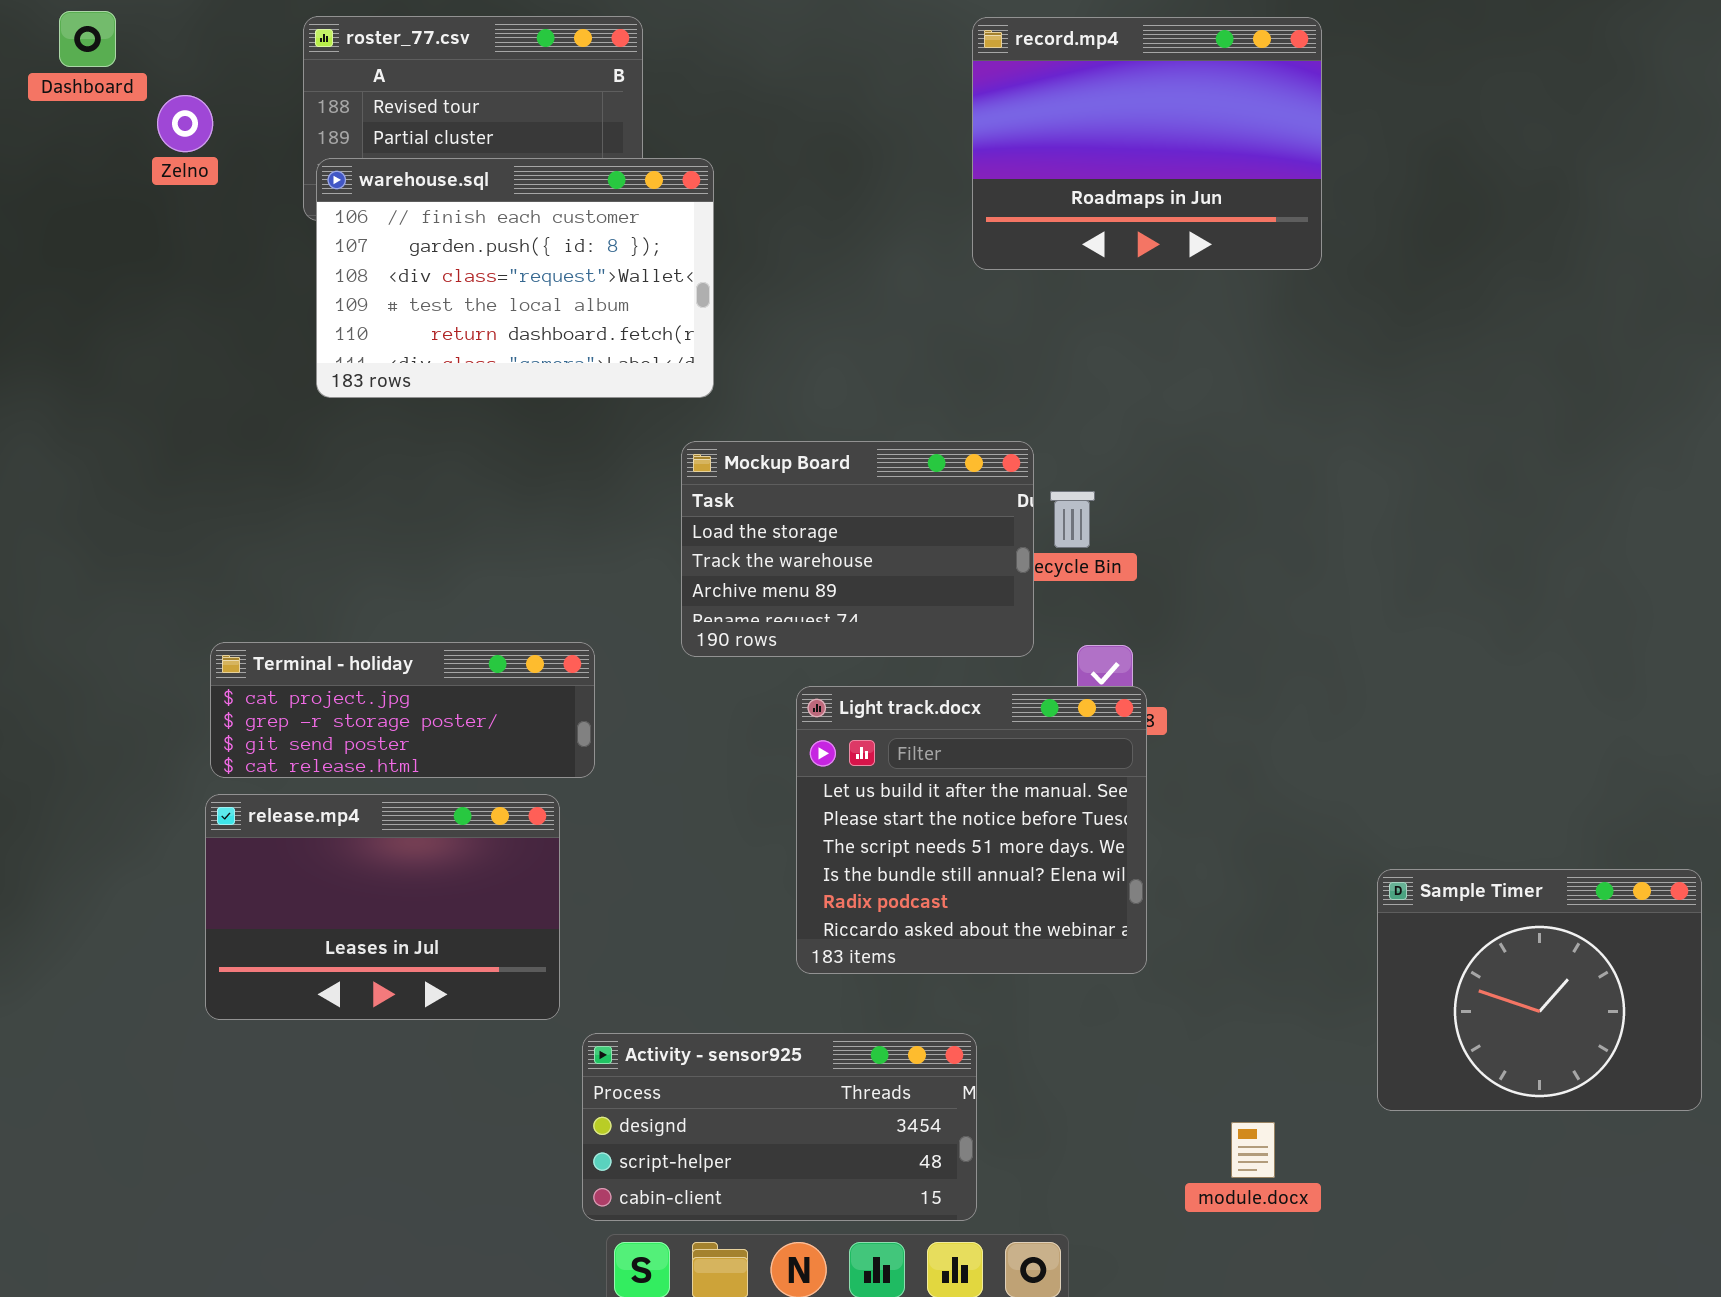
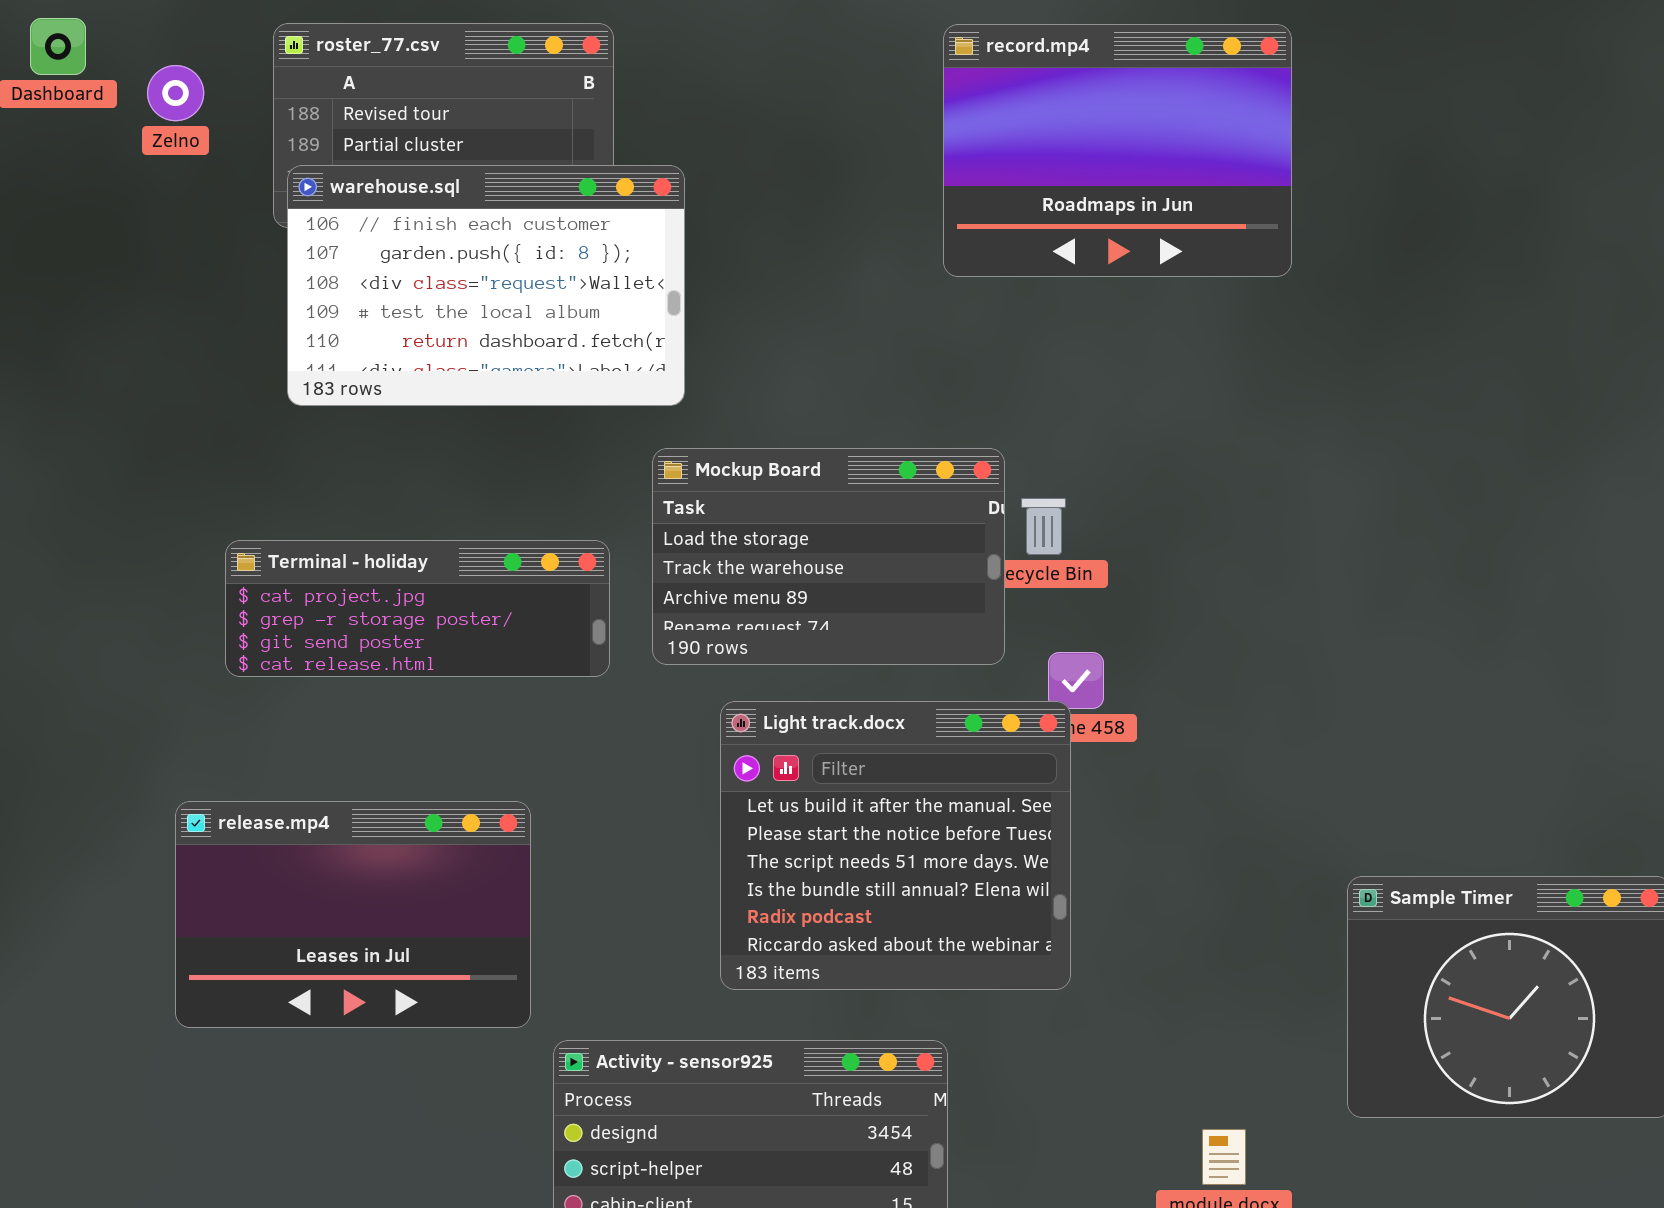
Zelno: [157,95,213,152] -> [147,65,204,121], moved
Terminal - holiday: [210,642,595,778] -> [225,540,610,677], moved
Light track.docx: [796,686,1147,974] -> [720,701,1071,990], moved

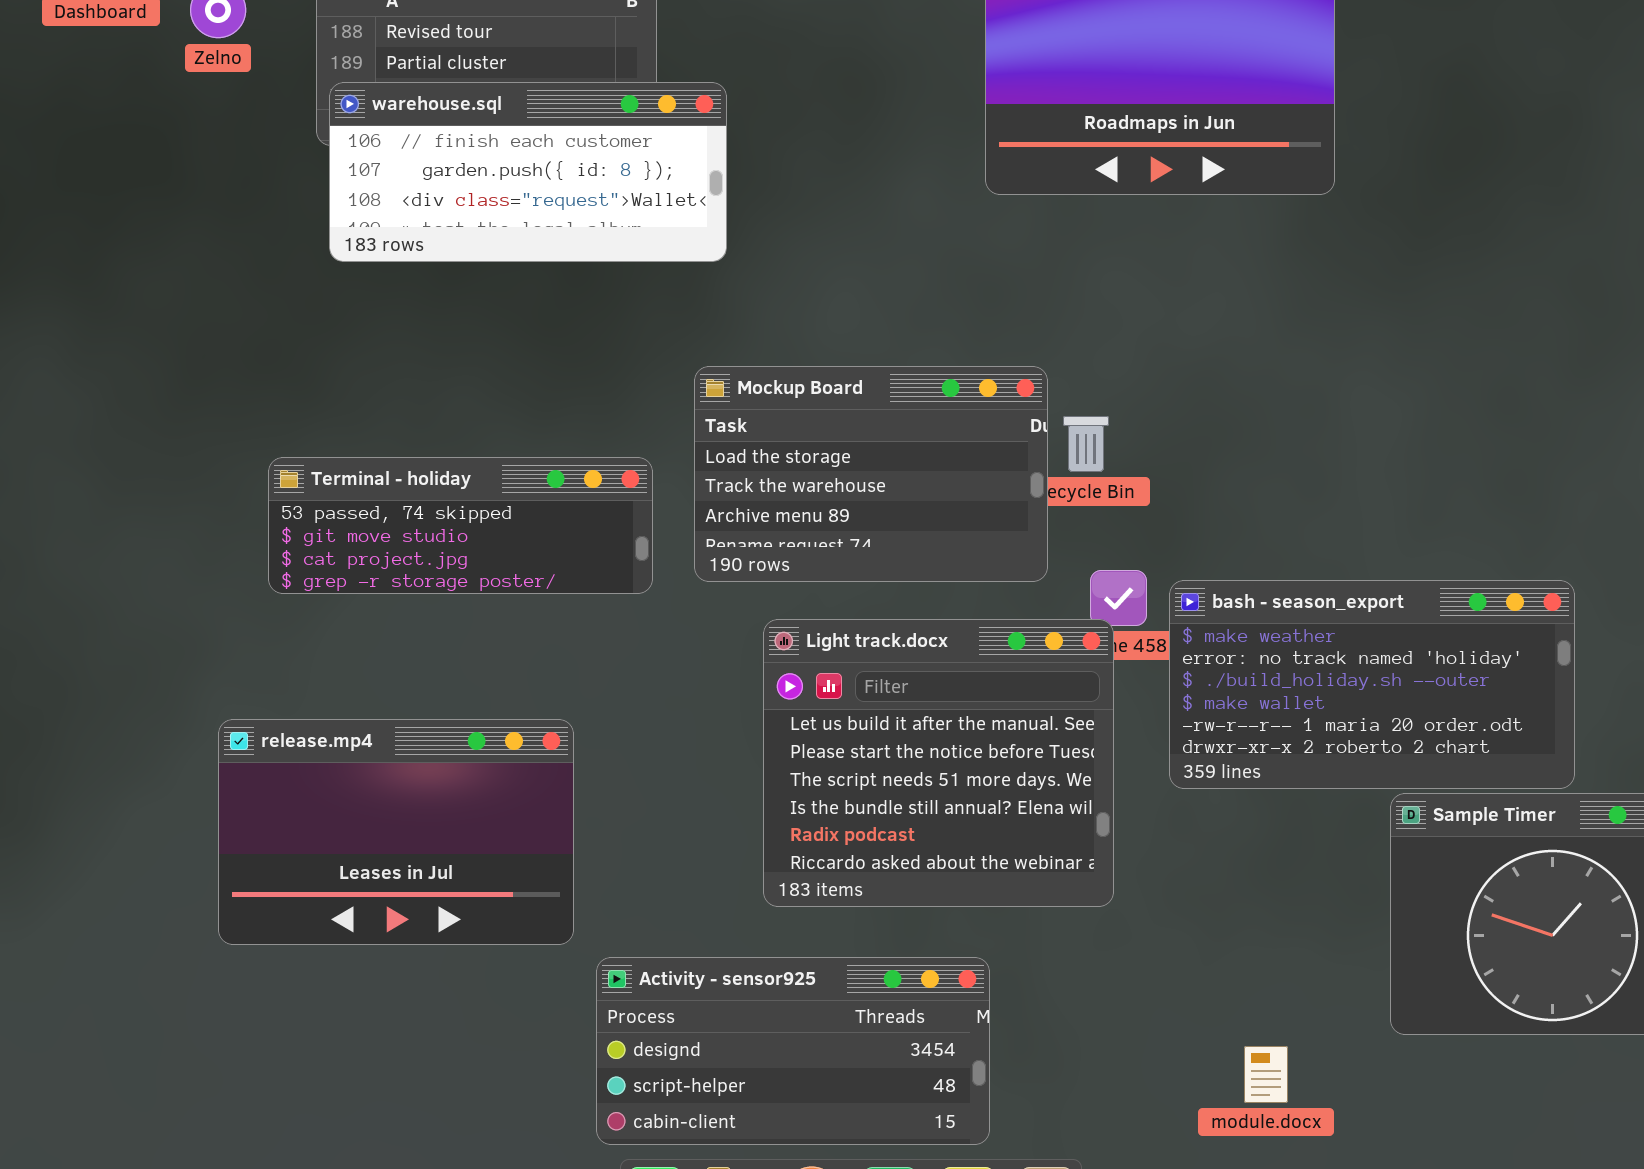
warehouse.sql: [287,165,685,406] -> [329,82,727,262], resized
Terminal - holiday: [225,540,610,677] -> [268,457,653,594], scrolled up 2 rows
bash - season_export: none -> [1169,580,1575,789], opened

